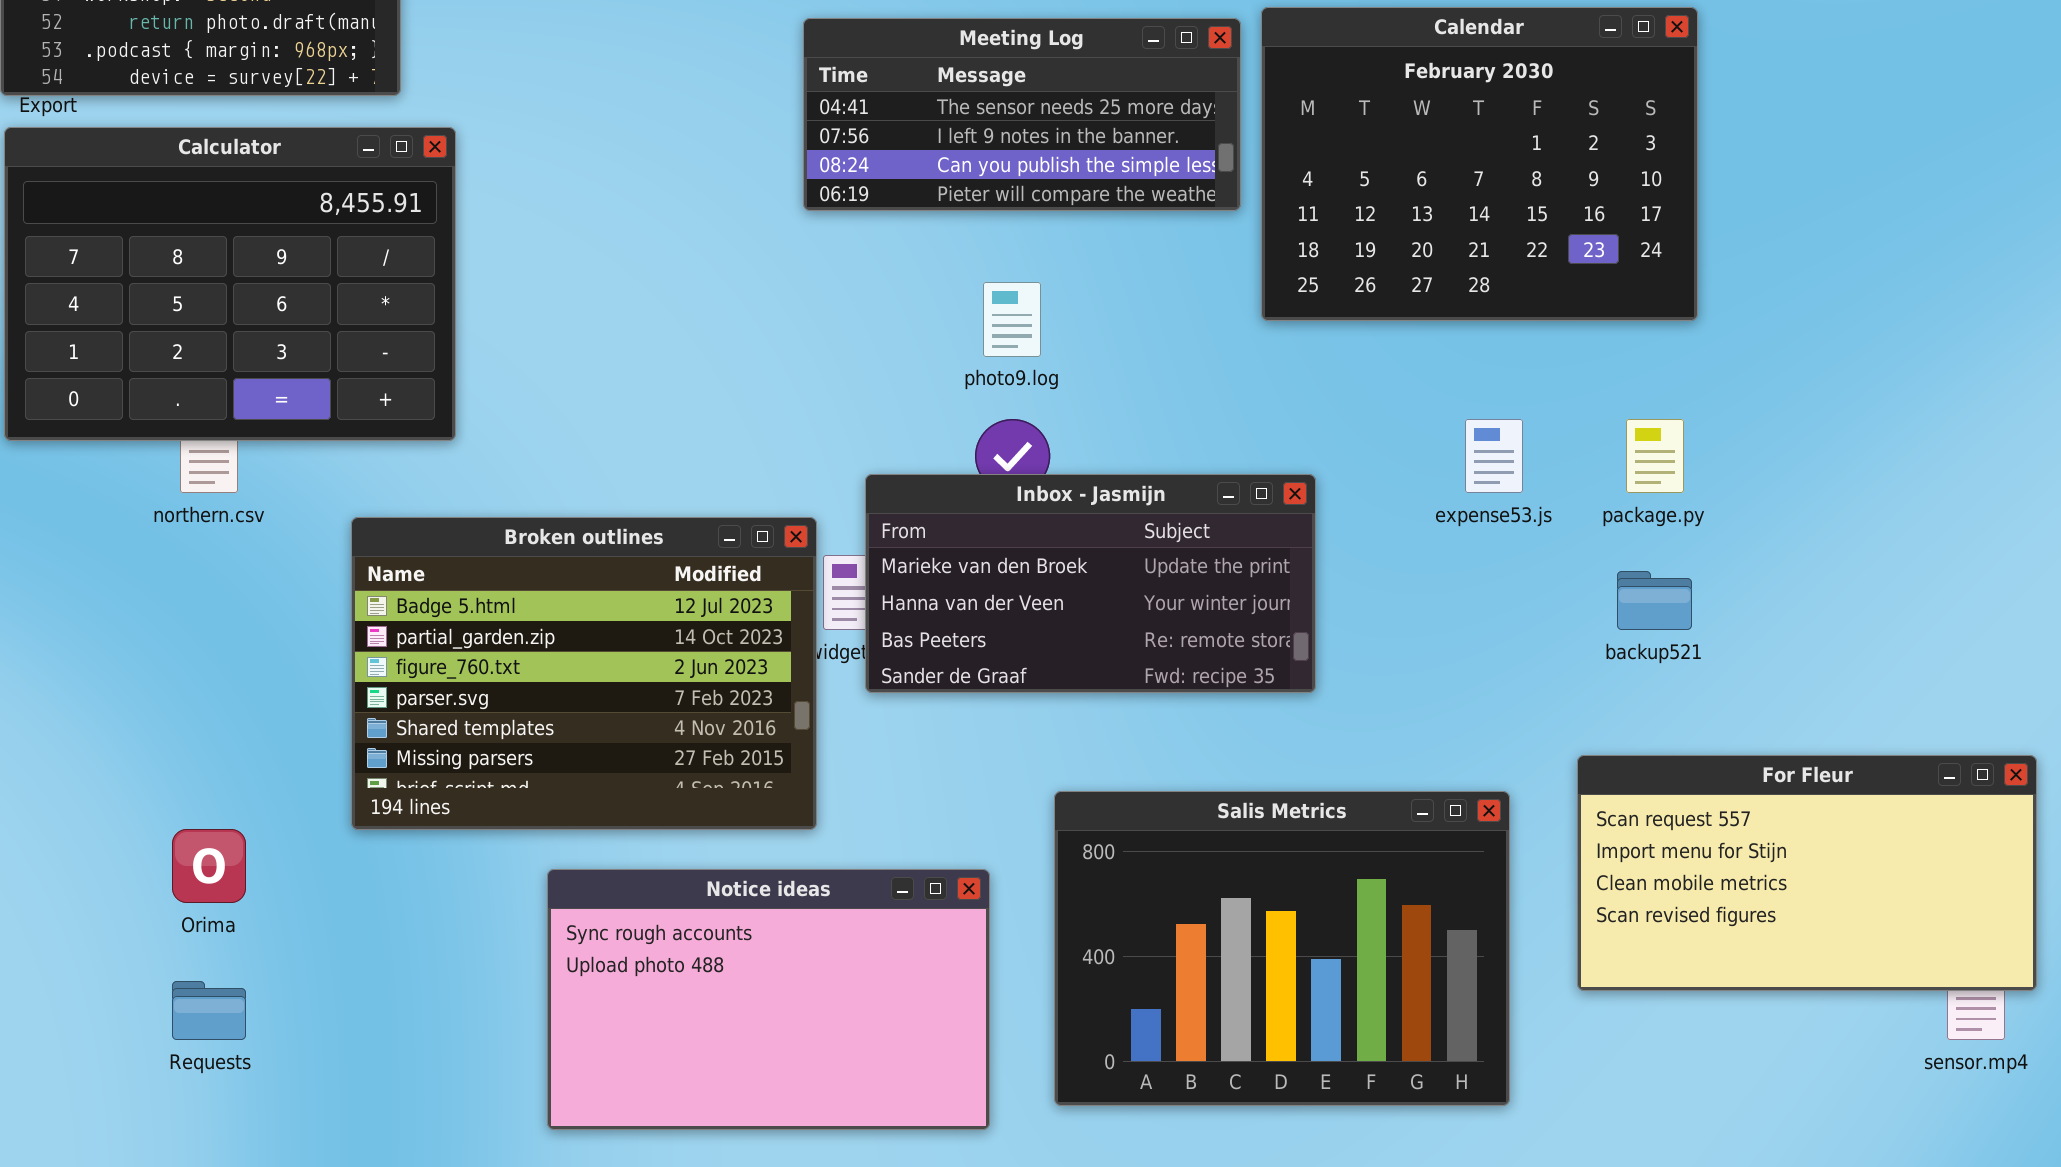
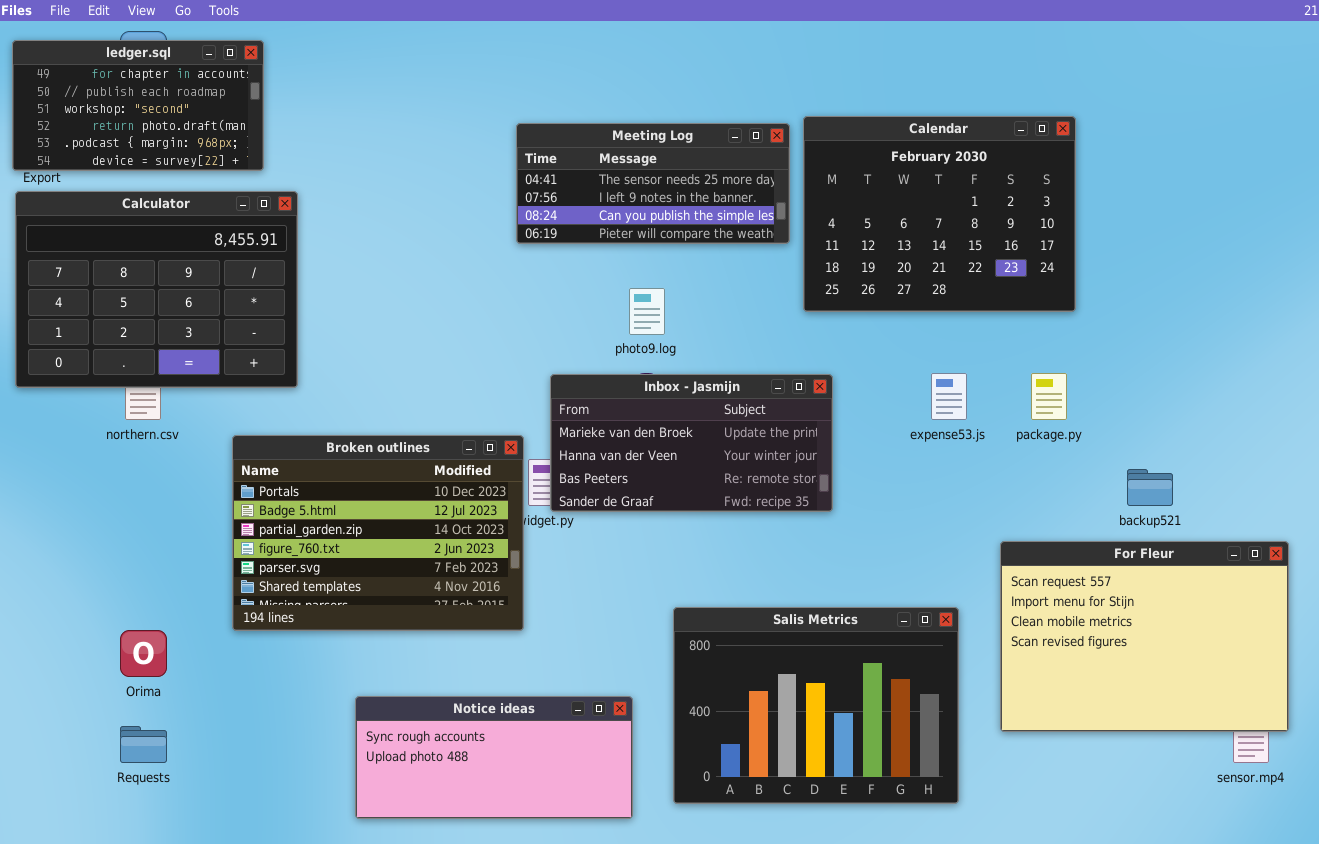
Inbox - Jasmijn: [865,474,1316,693] -> [550,374,833,512], moved
Broken outlines: [351,517,817,830] -> [232,435,524,631], scrolled up 1 row
backup521: [1617,571,1692,630] -> [1127,469,1173,506], moved
For Fleur: [1577,755,2037,991] -> [1000,541,1289,732], resized
Notice ideas: [547,869,990,1130] -> [355,696,633,819], resized

